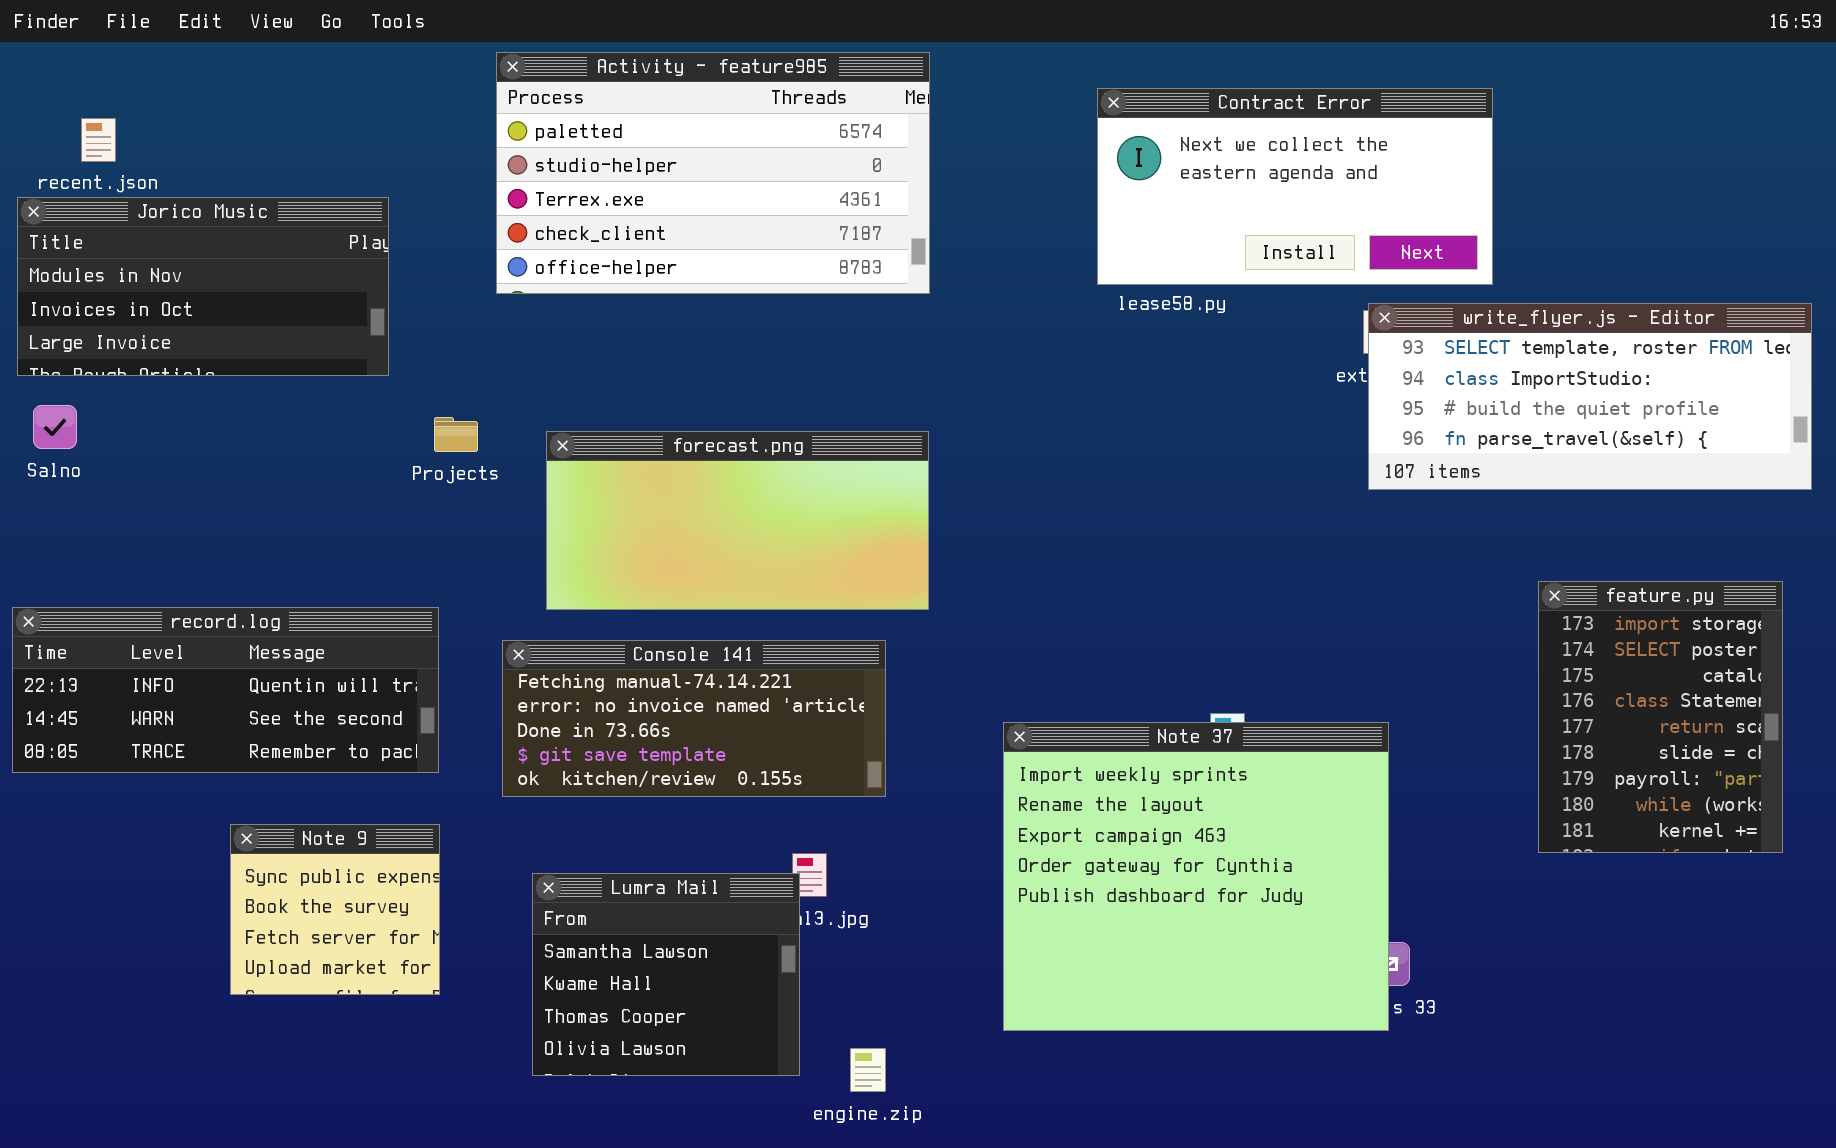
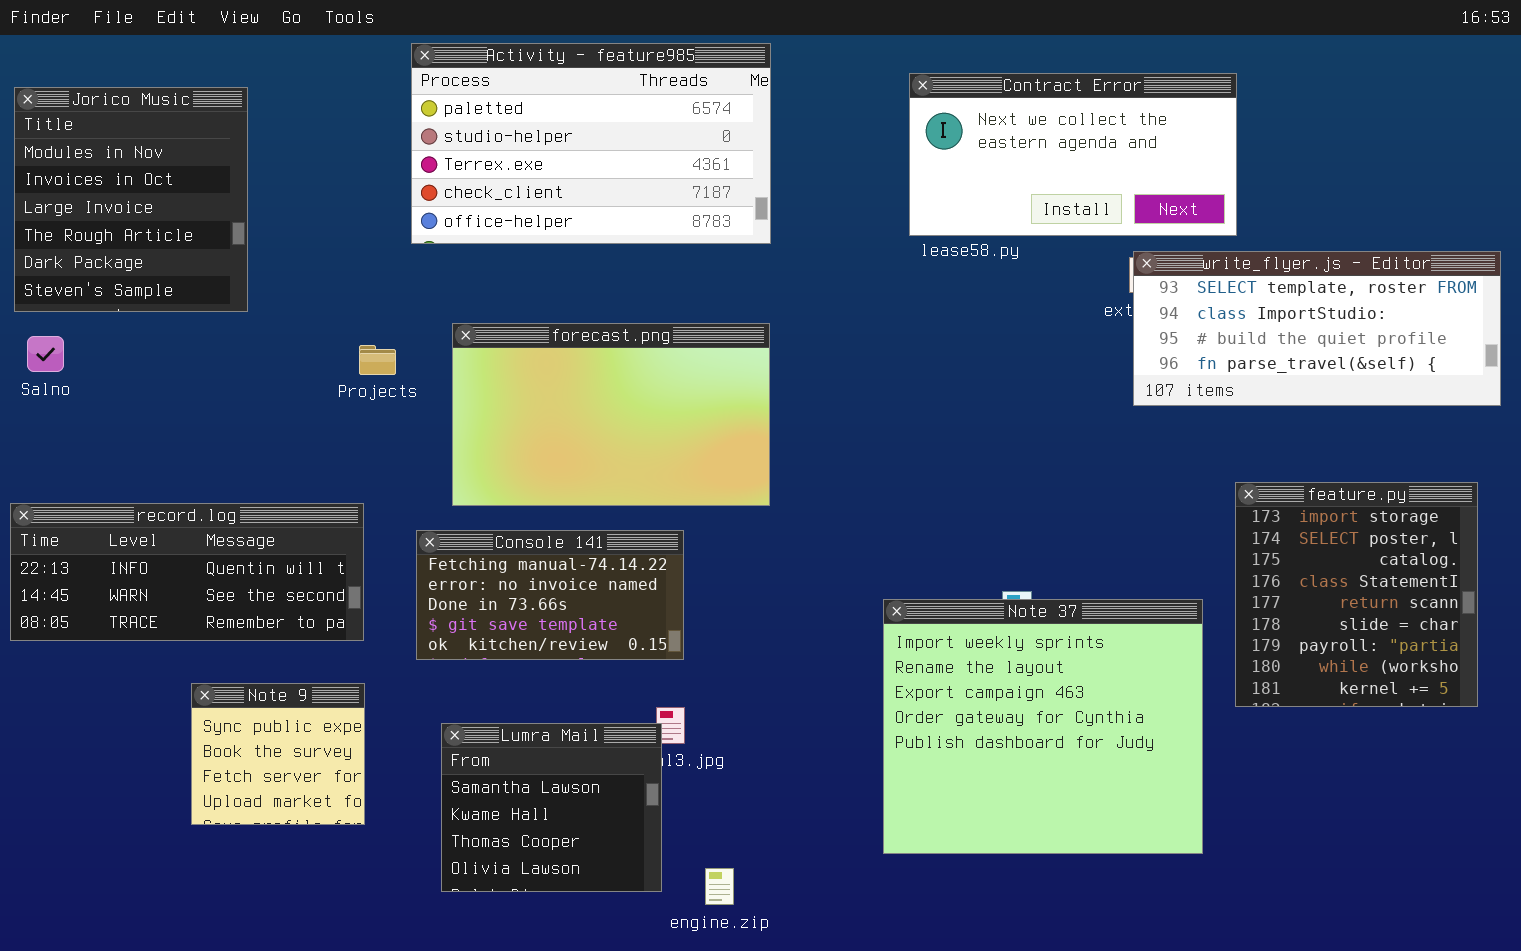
Jorico Music: [17,197,389,376] -> [14,87,248,312], resized
forecast.png: [546,431,929,610] -> [452,323,770,506], resized
feature.py: [1538,581,1783,853] -> [1235,482,1478,707], resized
Console 141: [502,640,886,797] -> [416,530,684,660], resized
Note 37: [1003,722,1389,1031] -> [883,599,1203,854], moved

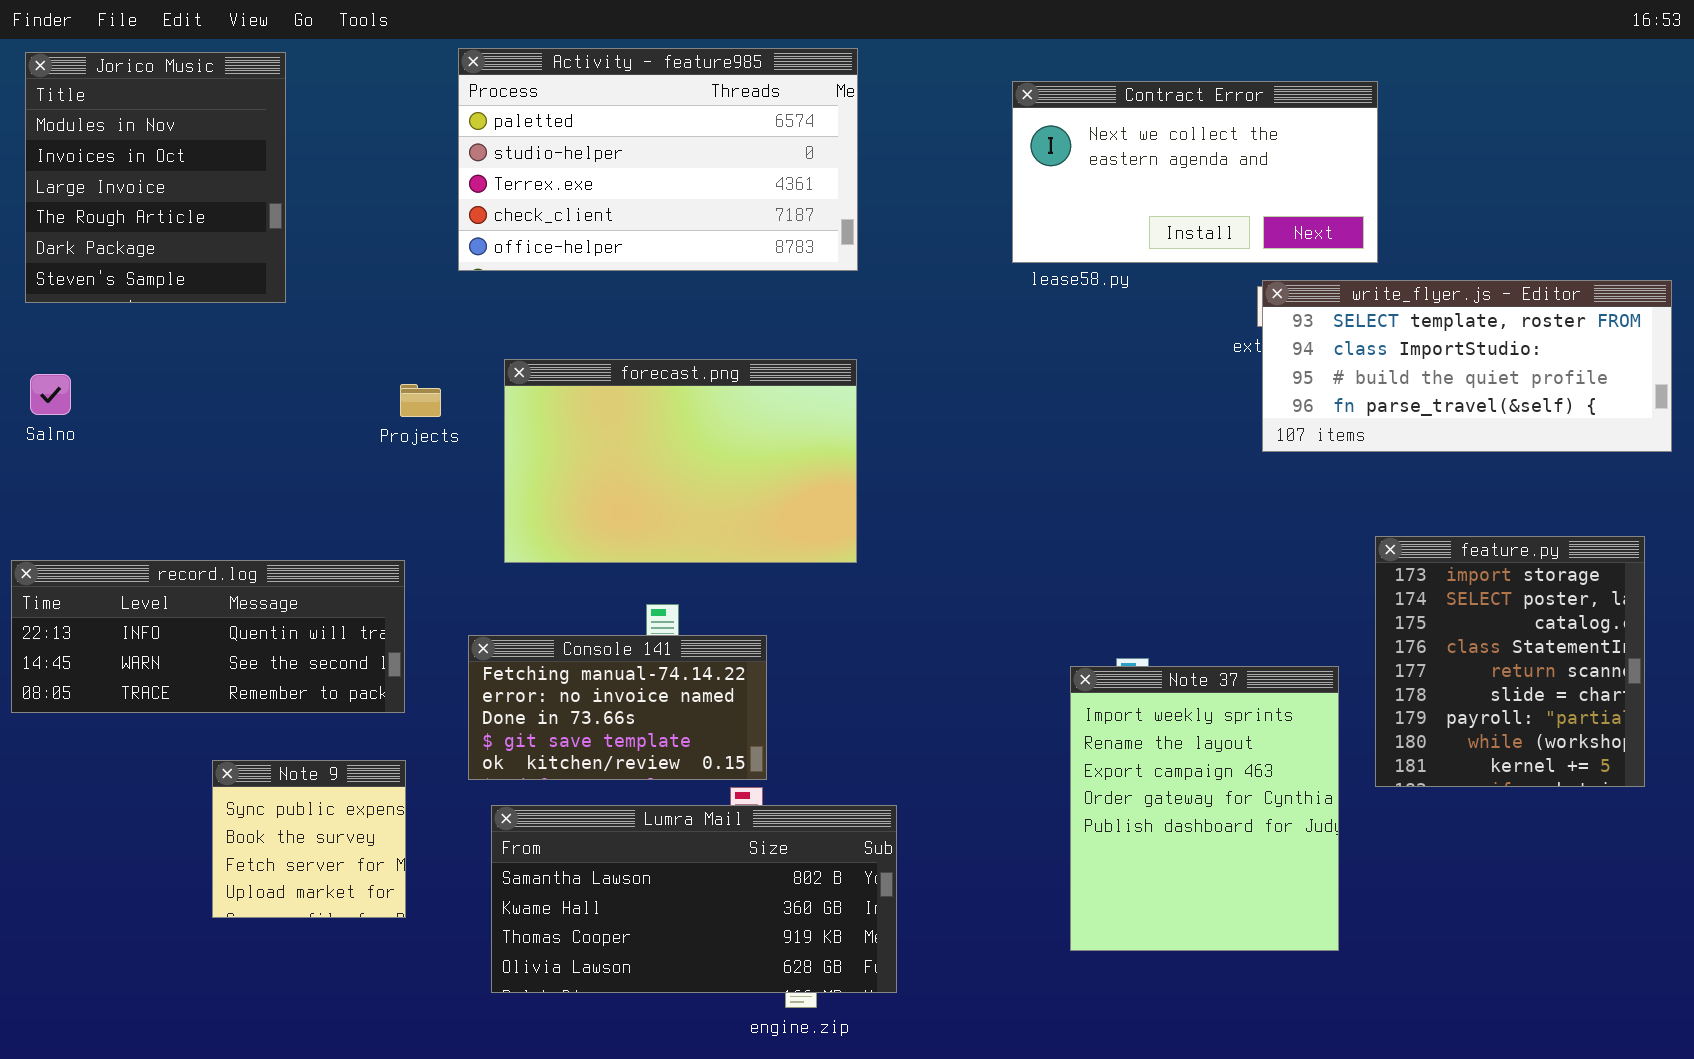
Jorico Music: [14,87,248,312] -> [25,52,286,303], moved
Console 141: [416,530,684,660] -> [468,635,767,780], moved
Note 37: [883,599,1203,854] -> [1070,666,1339,951], resized
Lumra Mail: [441,723,662,892] -> [491,805,897,993], resized

